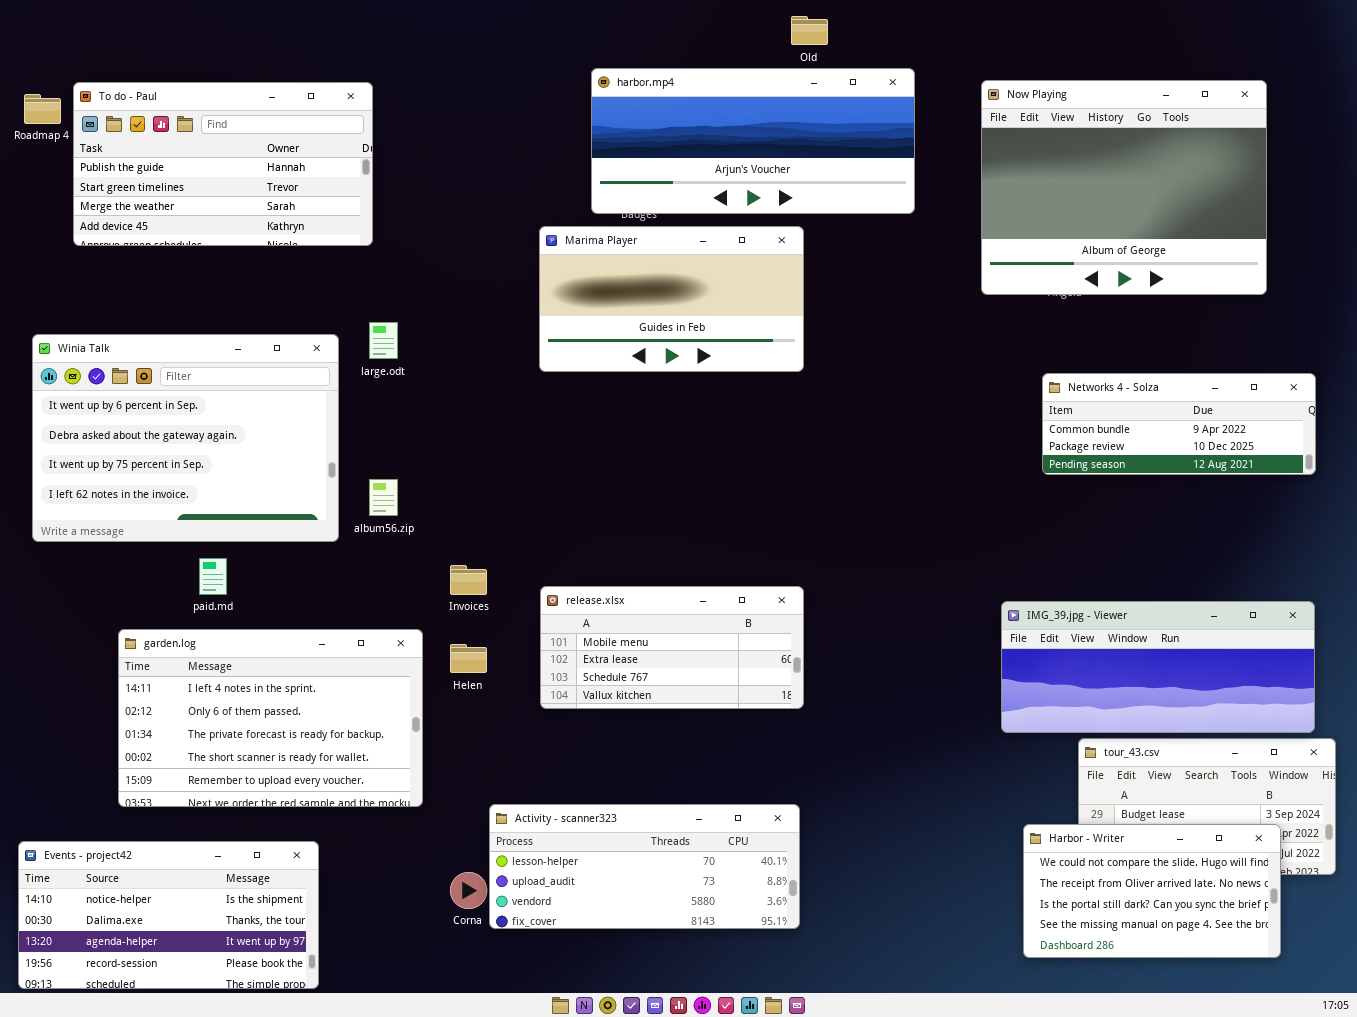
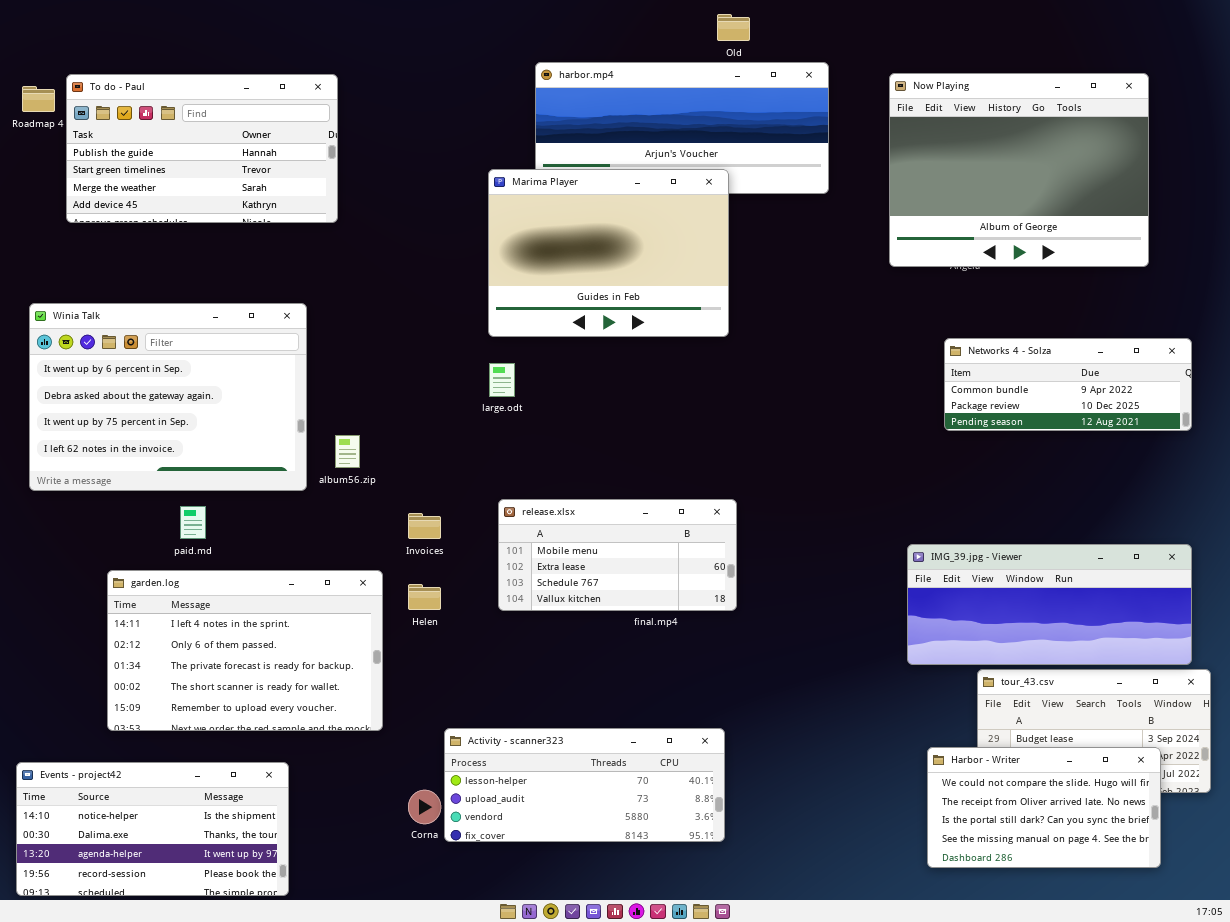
Marima Player: [539,226,804,372] -> [488,169,729,337], resized
large.odt: [369,322,398,359] -> [489,363,515,397], moved
release.xlsx: [540,586,804,709] -> [498,499,737,611], moved

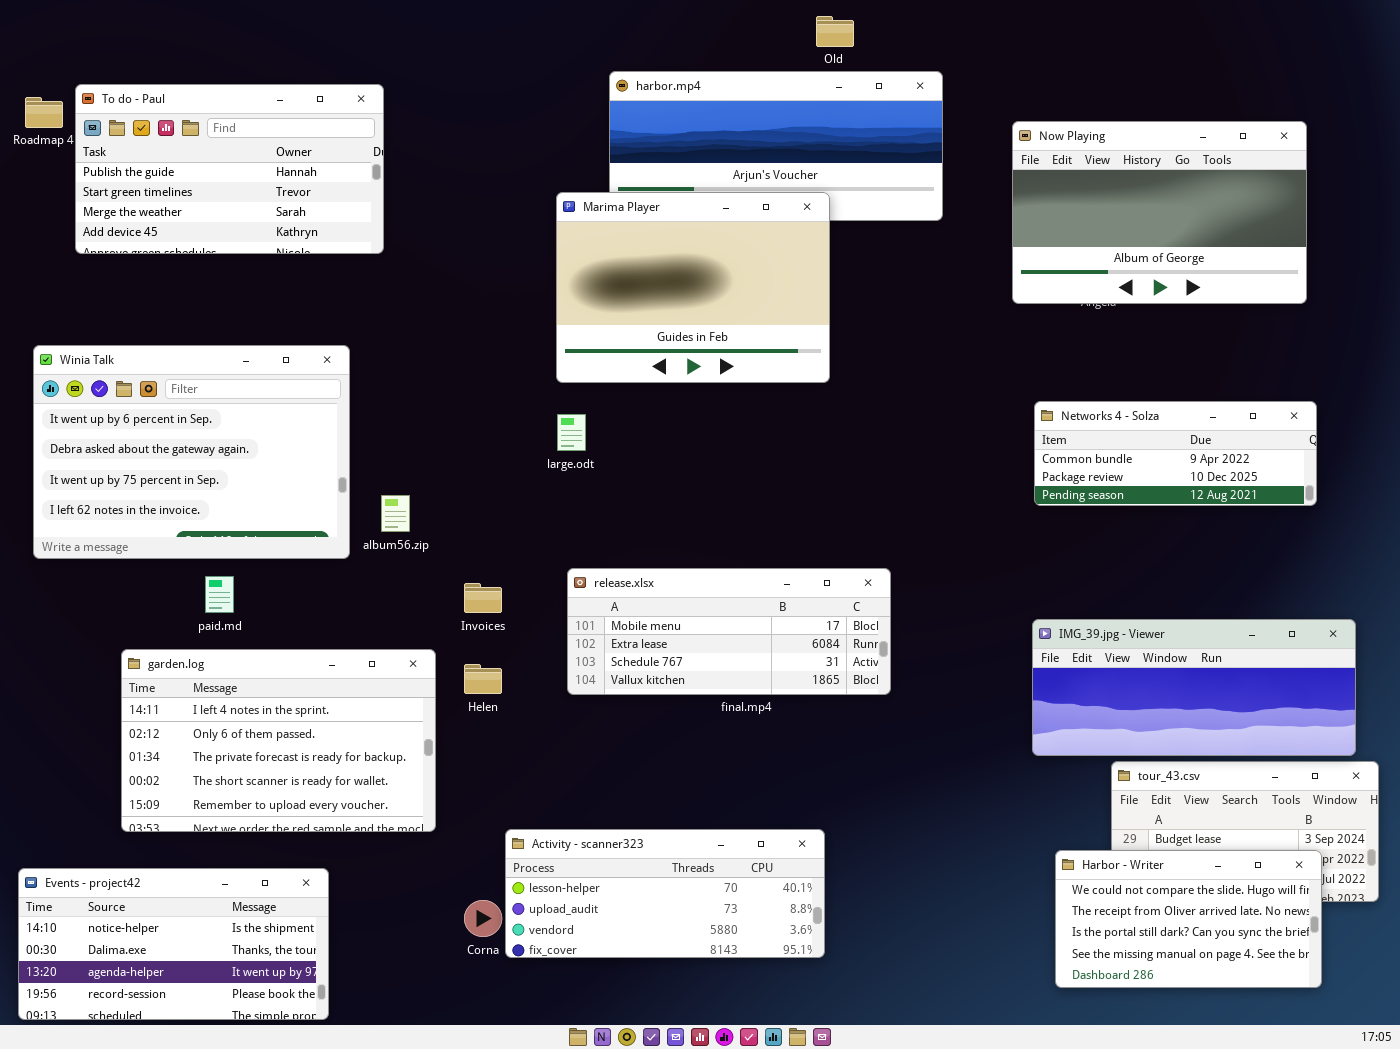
Now Playing: [889,73,1149,267] -> [1012,121,1307,304], resized
Networks 4 - Solza: [944,338,1192,431] -> [1034,401,1317,506], moved
release.xlsx: [498,499,737,611] -> [567,568,891,695], resized

